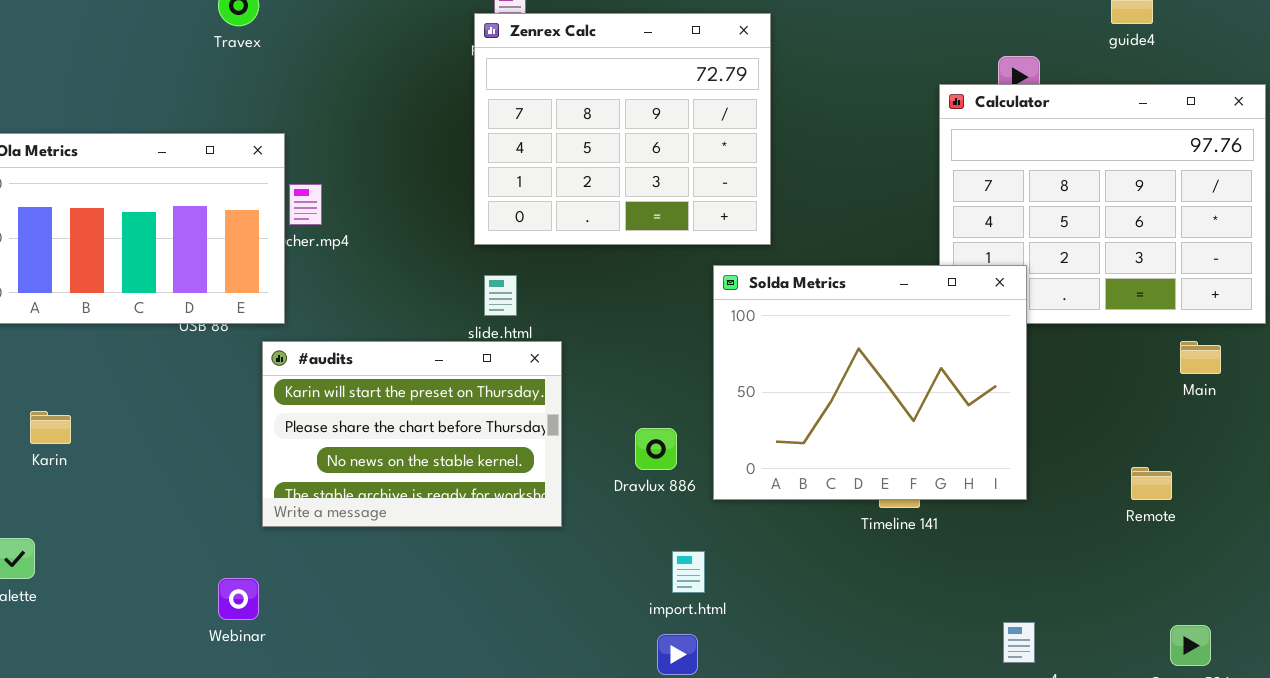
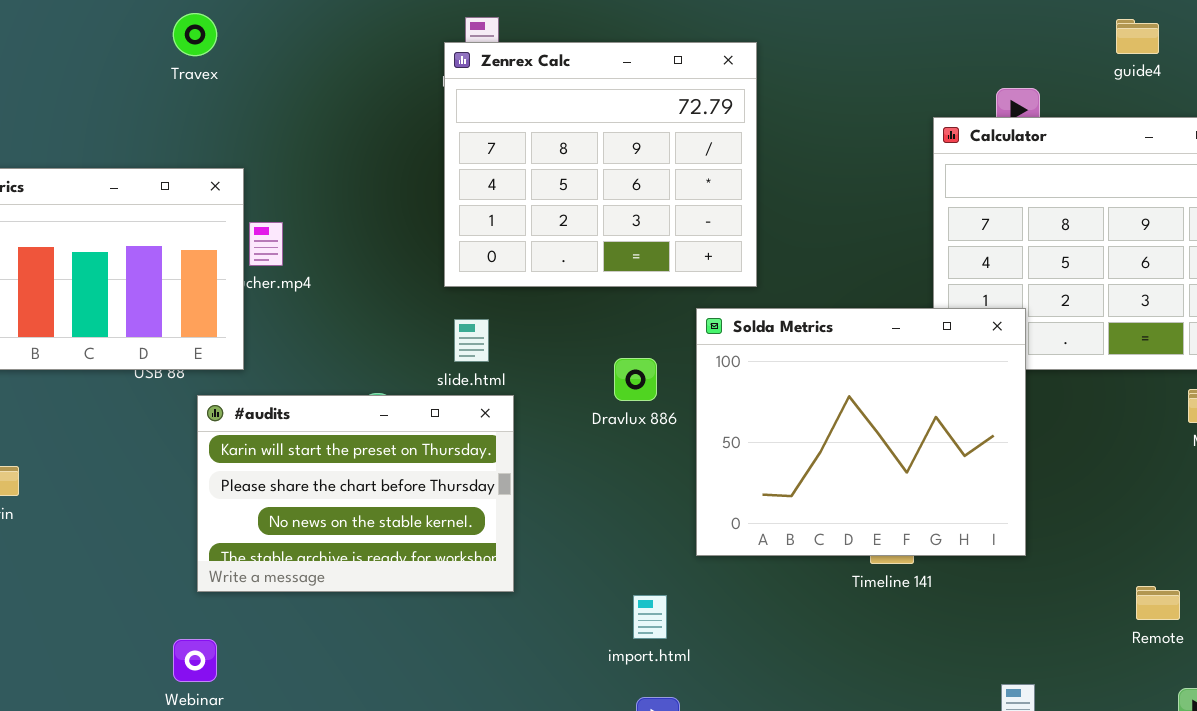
#audits: [262,341,562,527] -> [197,395,514,592], moved
Dravlux 886: [635,428,677,470] -> [614,358,657,401], moved
Remote: [1131,467,1172,500] -> [1136,586,1180,620], moved
import.html: [672,551,705,593] -> [633,595,667,639], moved

